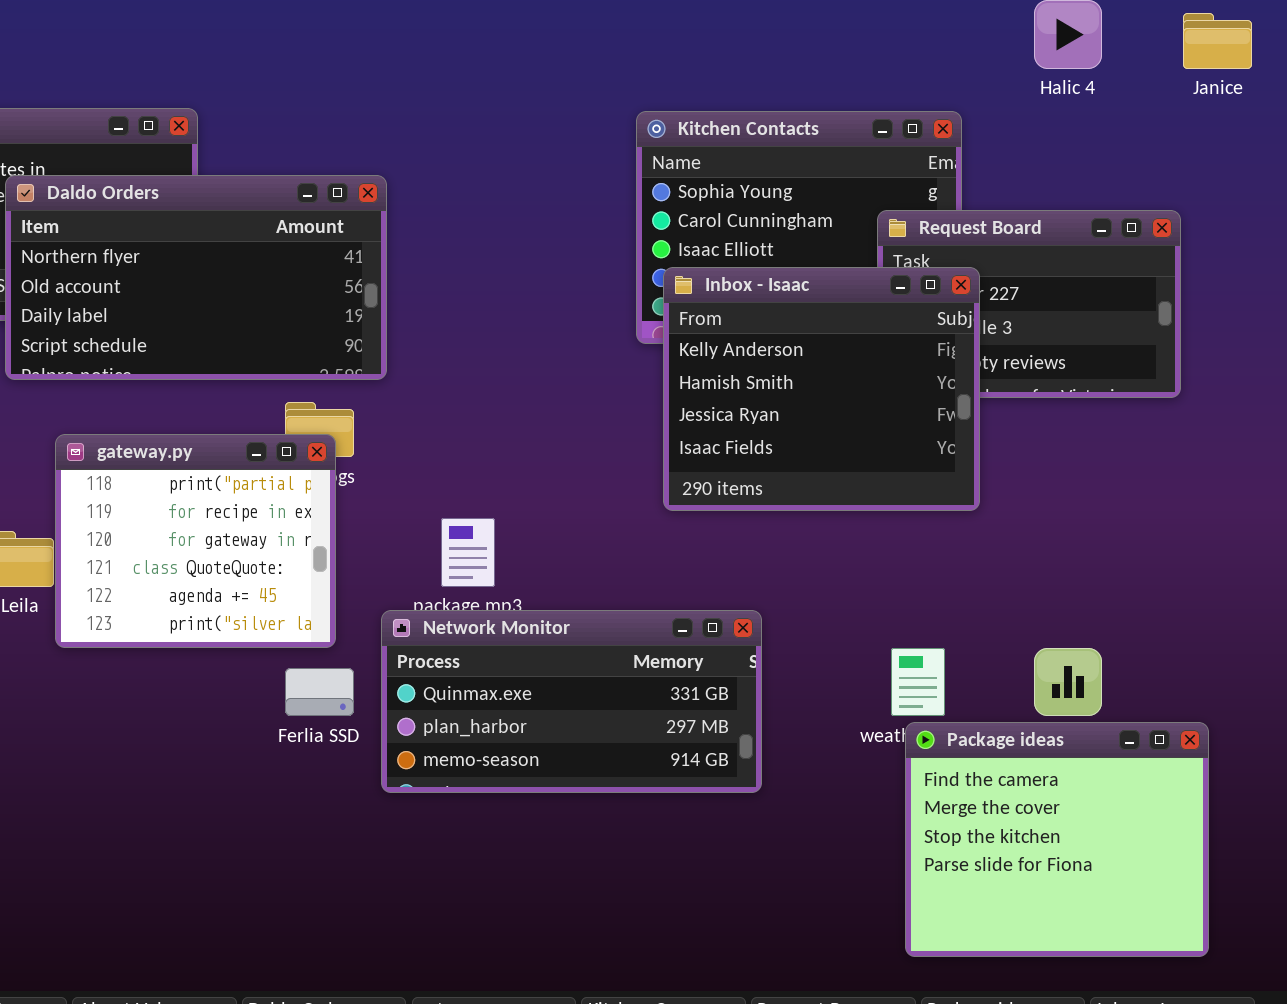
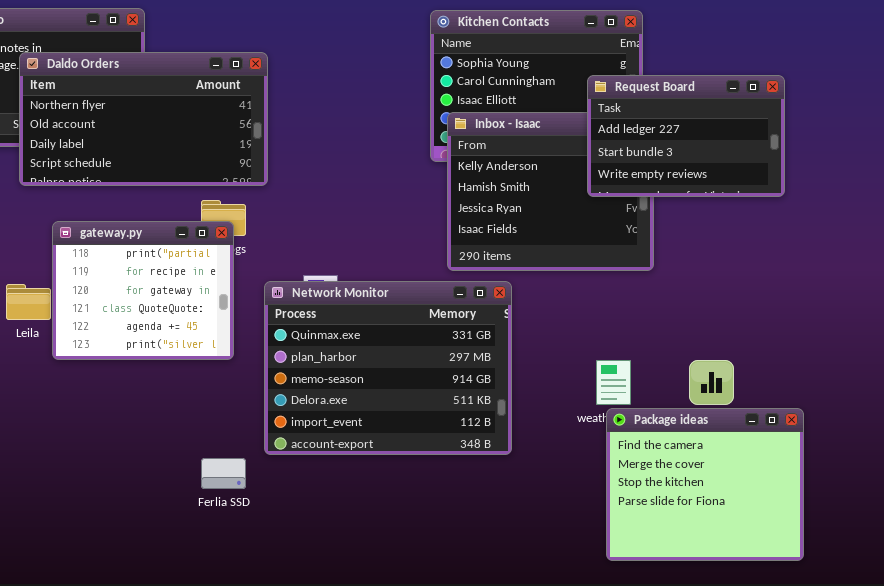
Request Board: [877,210,1181,398] -> [587,75,785,197], raised
Network Monitor: [381,610,762,793] -> [264,281,512,455], resized
Ferlia SSD: [285,668,354,716] -> [201,458,246,489], moved

